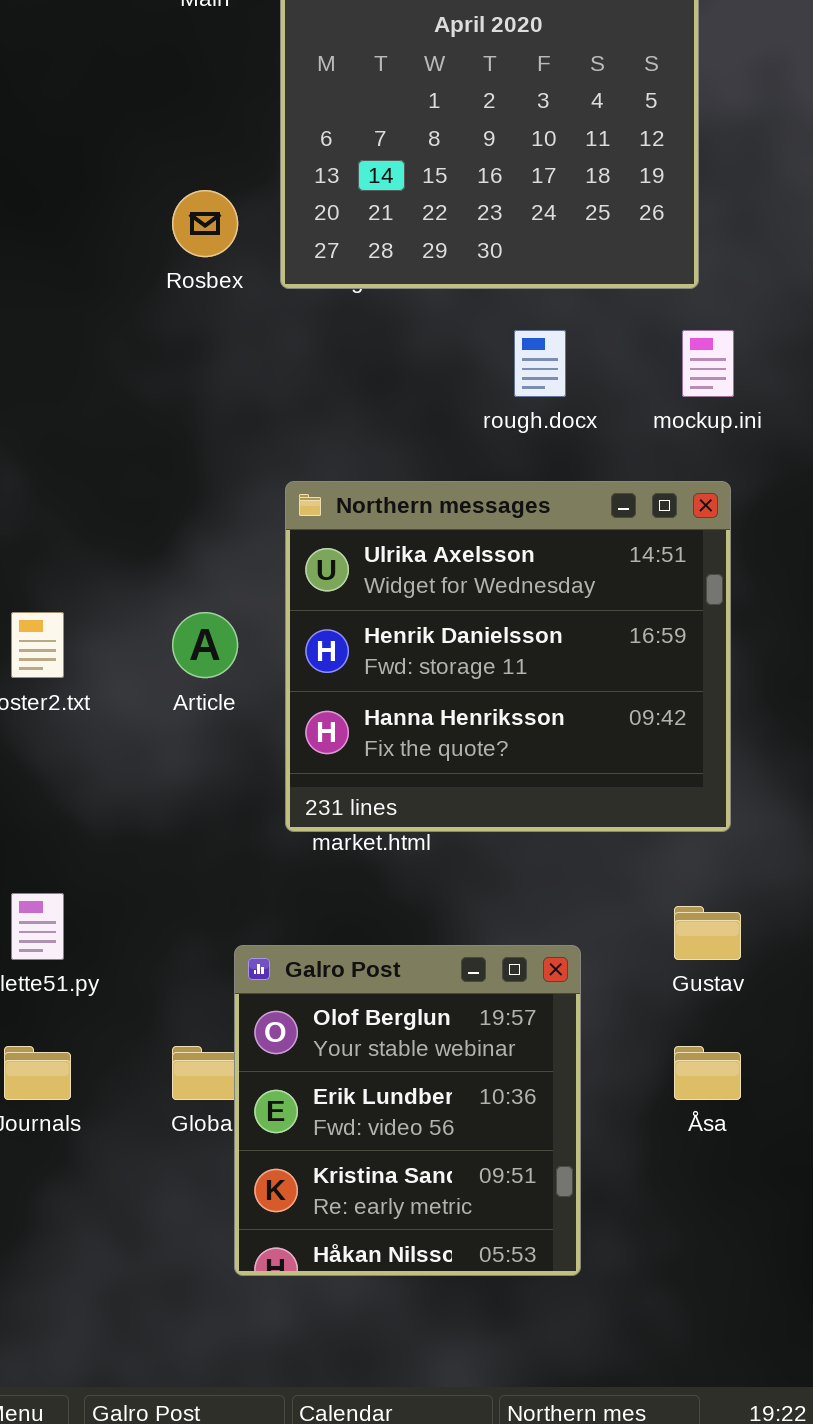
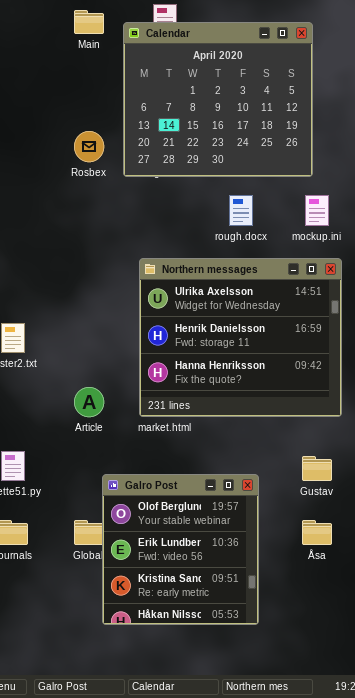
Northern messages: [285,481,731,832] -> [139,258,342,417], moved
Article: [172,612,238,678] -> [74,387,104,417], moved

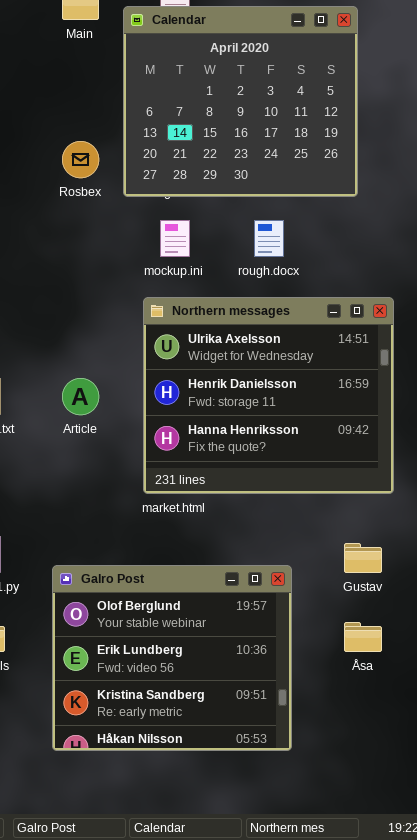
mockup.ini: [305,195,329,226] -> [160,220,190,257], moved
Article: [74,387,104,417] -> [62,378,99,415], moved
Galro Post: [102,474,259,625] -> [52,565,292,751], resized

